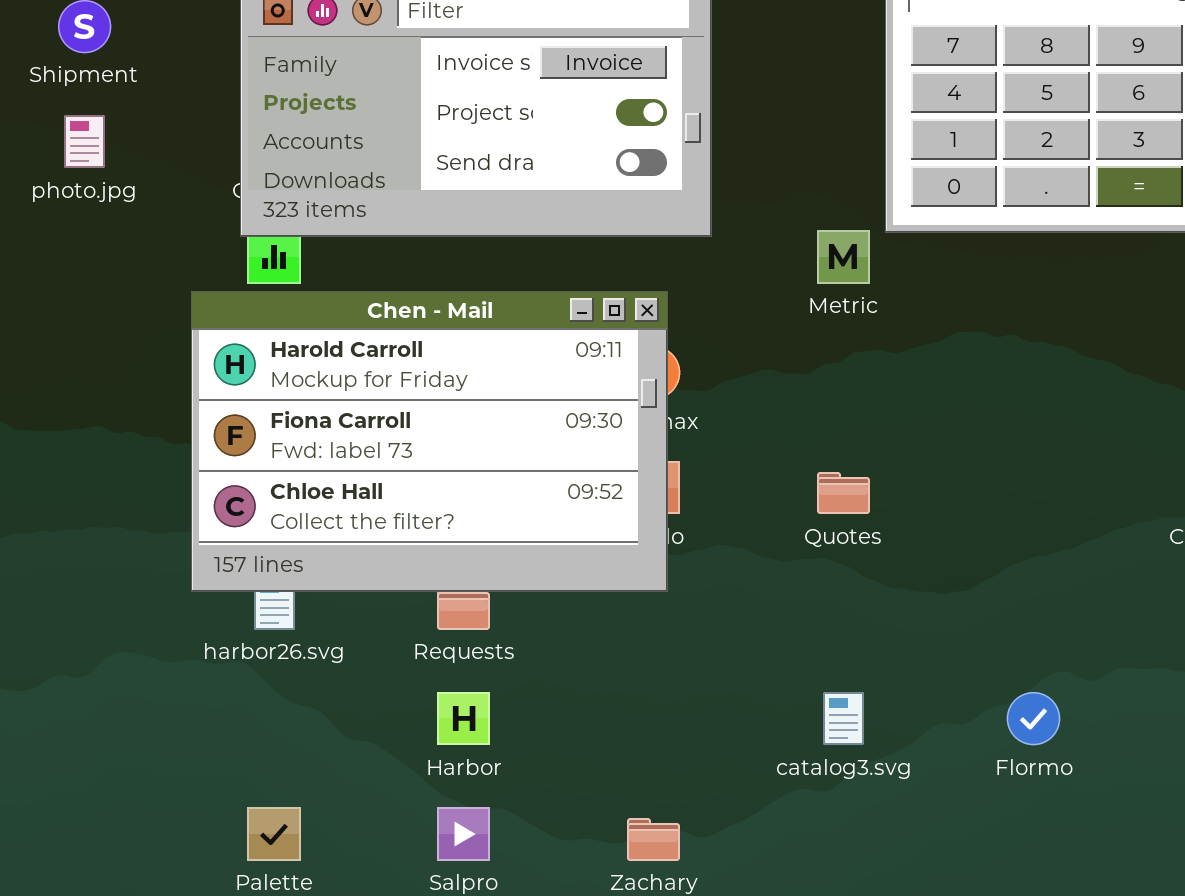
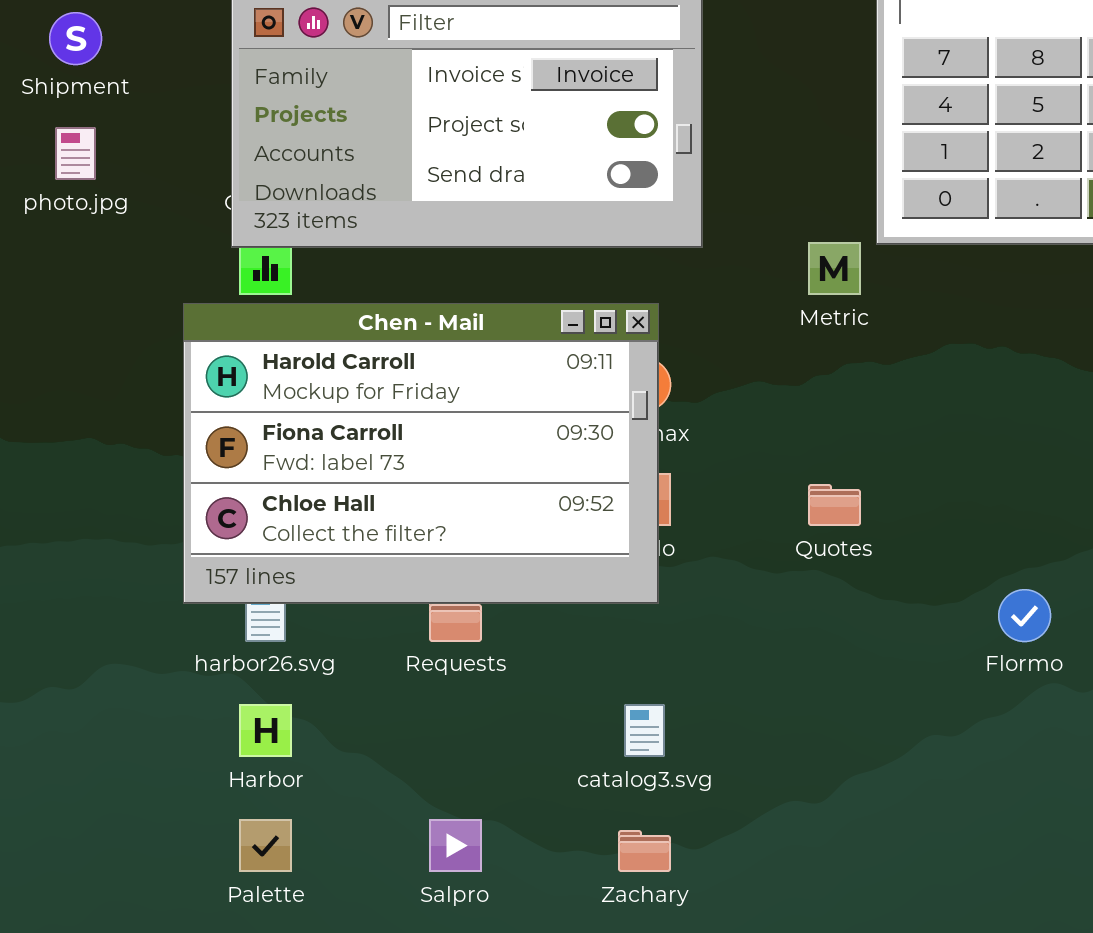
Harbor: [437,692,490,745] -> [239,704,292,757], moved
catalog3.svg: [823,692,864,745] -> [624,704,665,757], moved
Flormo: [1007,692,1060,745] -> [998,589,1051,642], moved

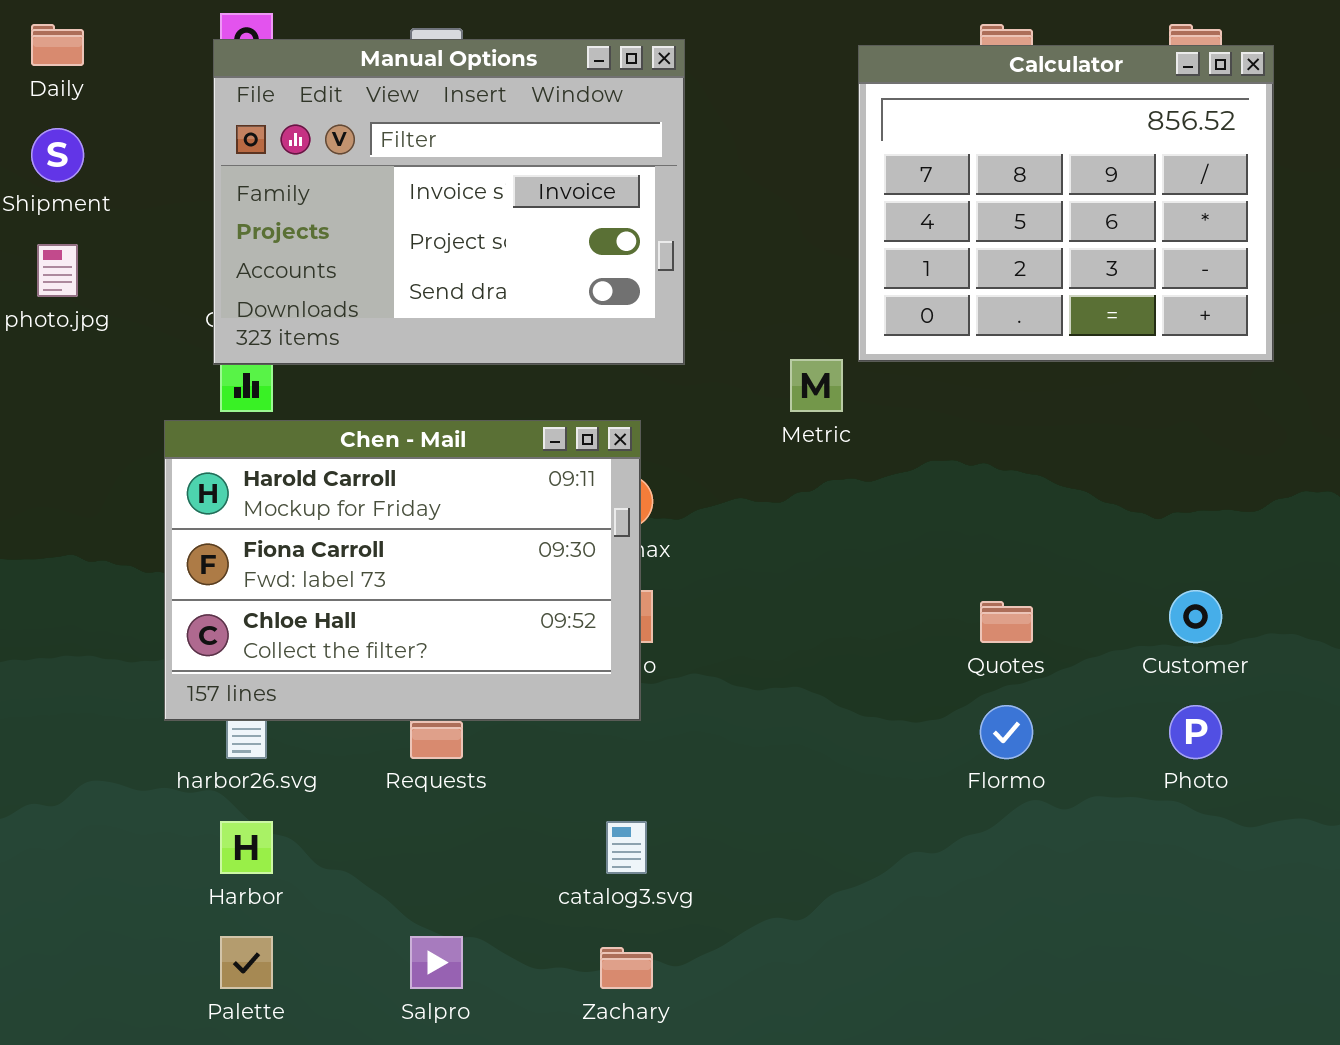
Quotes: [808,484,861,526] -> [980,601,1033,643], moved

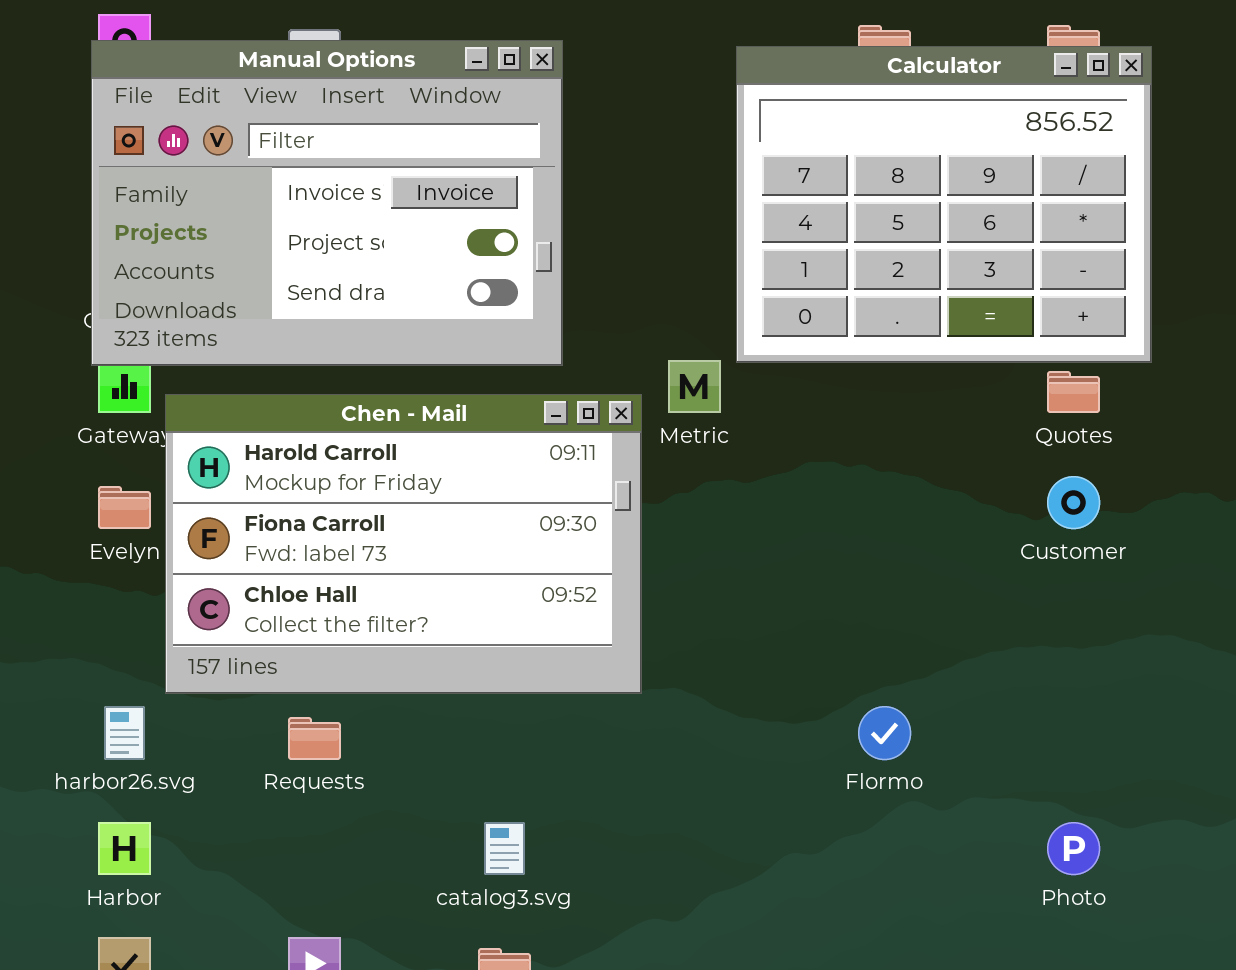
Chen - Mail: [164,420,641,721] -> [165,394,642,694], moved
Customer: [1169,590,1222,643] -> [1047,476,1100,529], moved
Quotes: [980,601,1033,643] -> [1047,371,1100,413], moved
Photo: [1169,705,1222,759] -> [1047,822,1100,875], moved

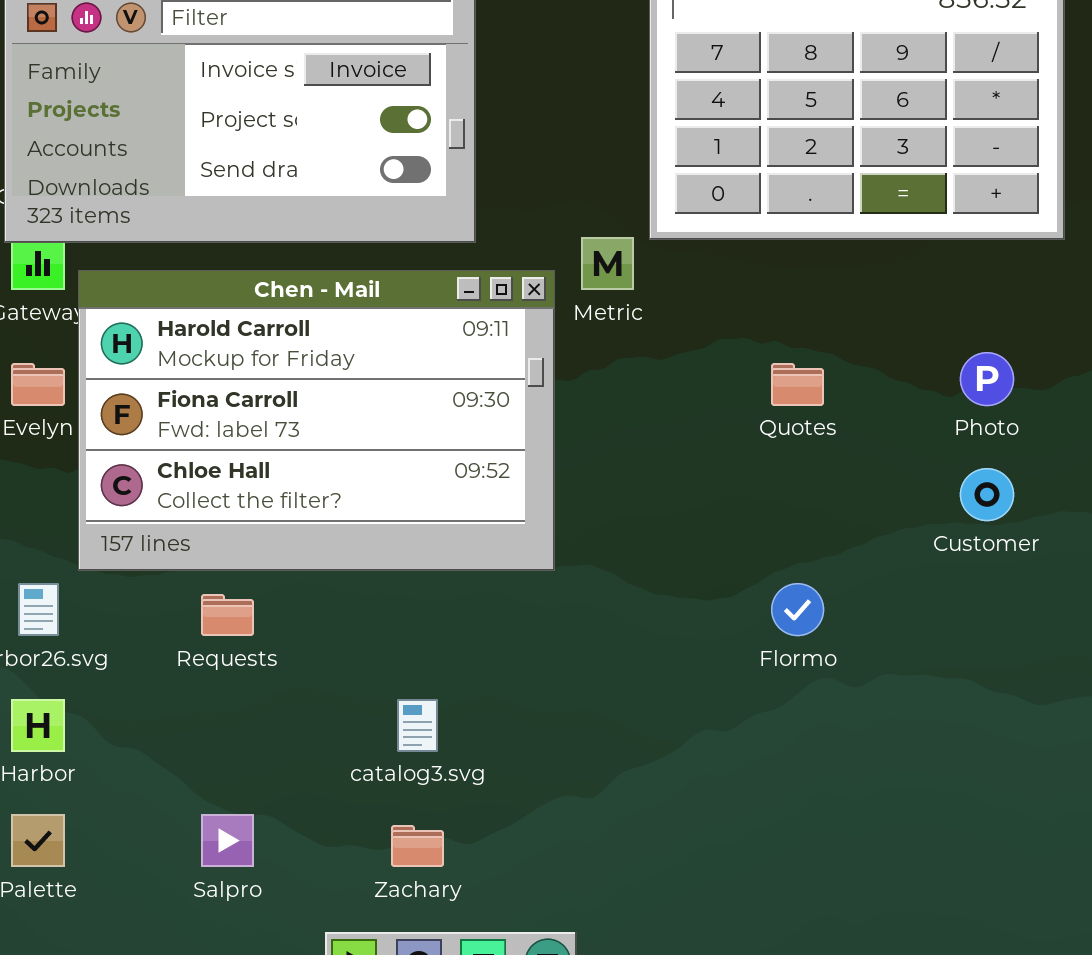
Quotes: [1047,371,1100,413] -> [771,363,824,406], moved
Customer: [1047,476,1100,529] -> [960,468,1014,521], moved
Photo: [1047,822,1100,875] -> [960,352,1014,406], moved

